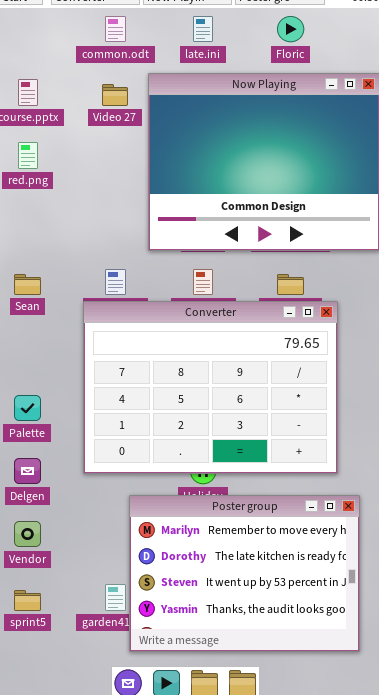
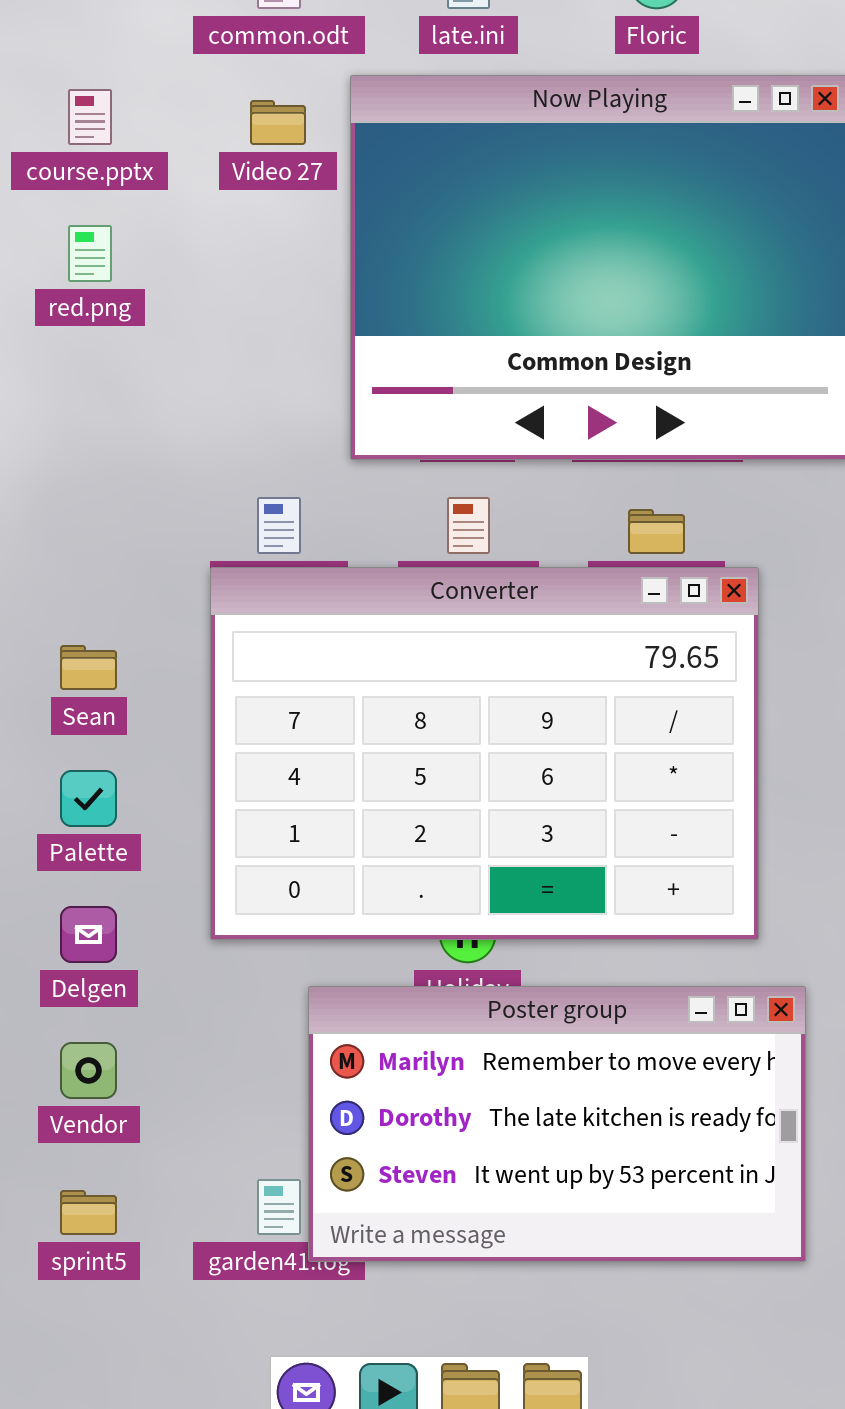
Sean: [14,274,41,295] -> [60,645,117,690], moved
Poster group: [129,495,360,652] -> [308,986,806,1262], resized

